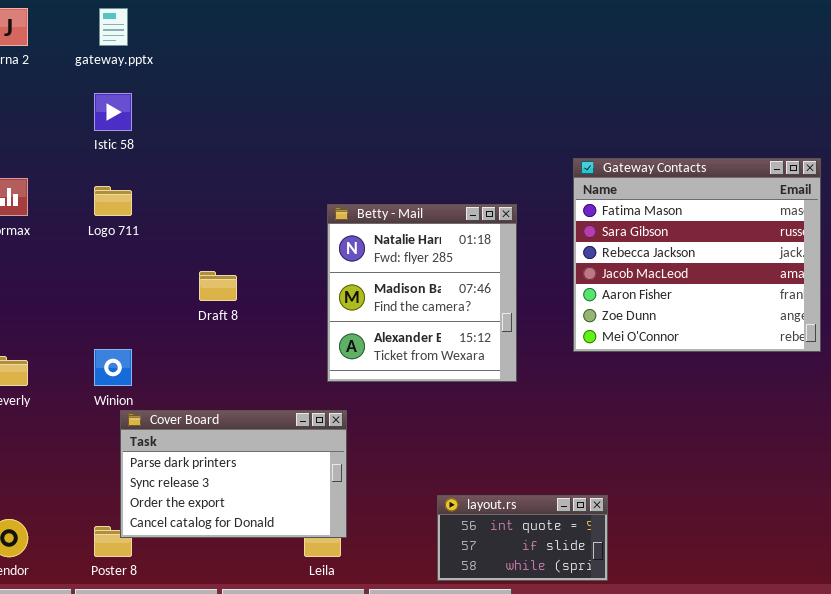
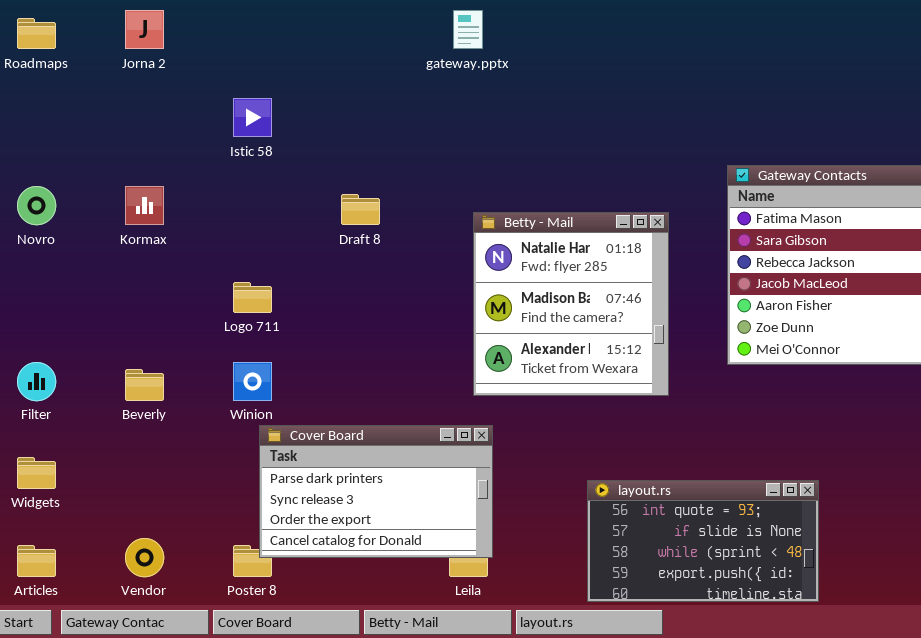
gateway.pptx: [99,8,128,46] -> [453,10,483,49], moved
Logo 711: [94,186,132,216] -> [233,282,272,313], moved
Draft 8: [199,271,237,301] -> [341,194,380,225], moved
layout.rs: [437,495,608,581] -> [587,480,819,602], resized

